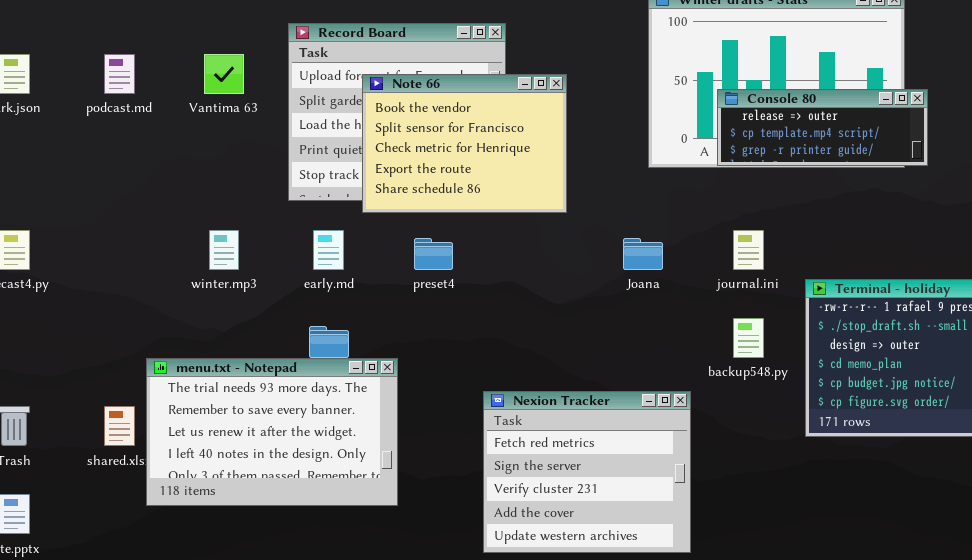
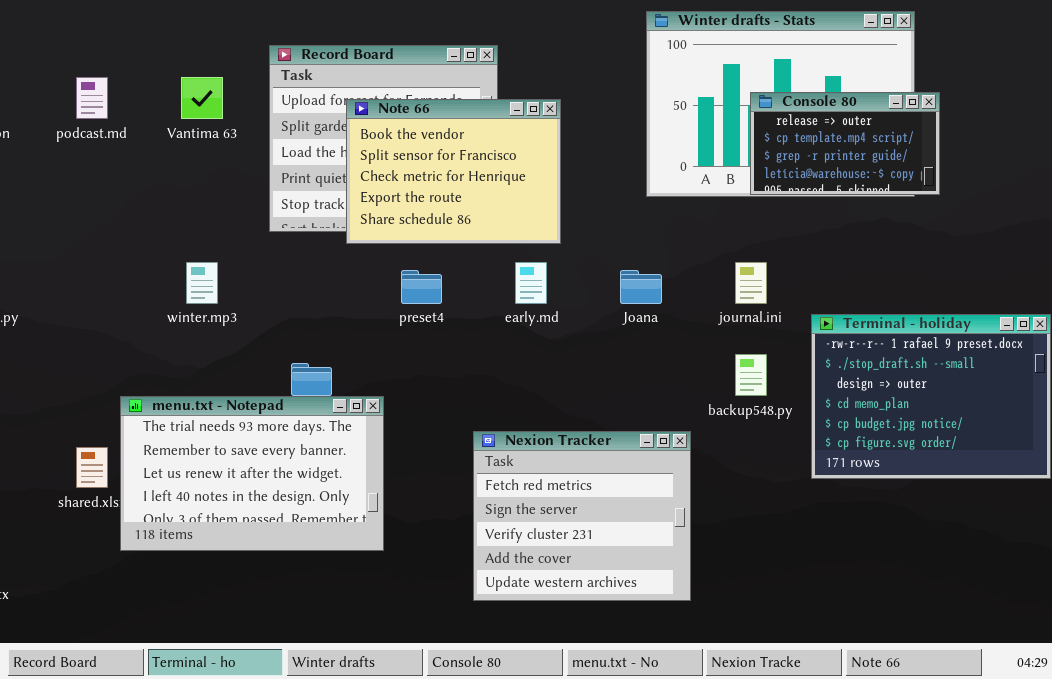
Console 80: [717,89,928,166] -> [750,92,940,195], resized
early.md: [313,230,344,270] -> [515,262,547,304], moved

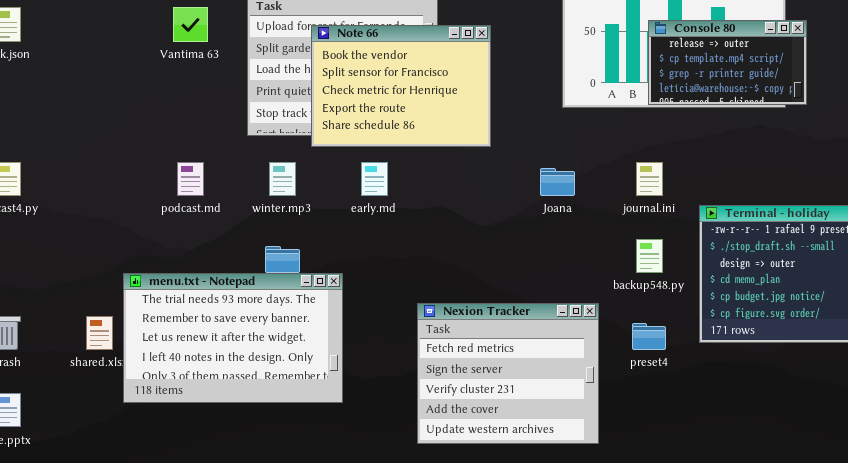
podcast.md: [76,77,108,119] -> [177,162,204,196], moved
winter.mp3: [186,262,218,304] -> [269,162,296,196], moved
early.md: [515,262,547,304] -> [361,162,388,196], moved
preset4: [401,270,442,304] -> [632,323,666,350], moved

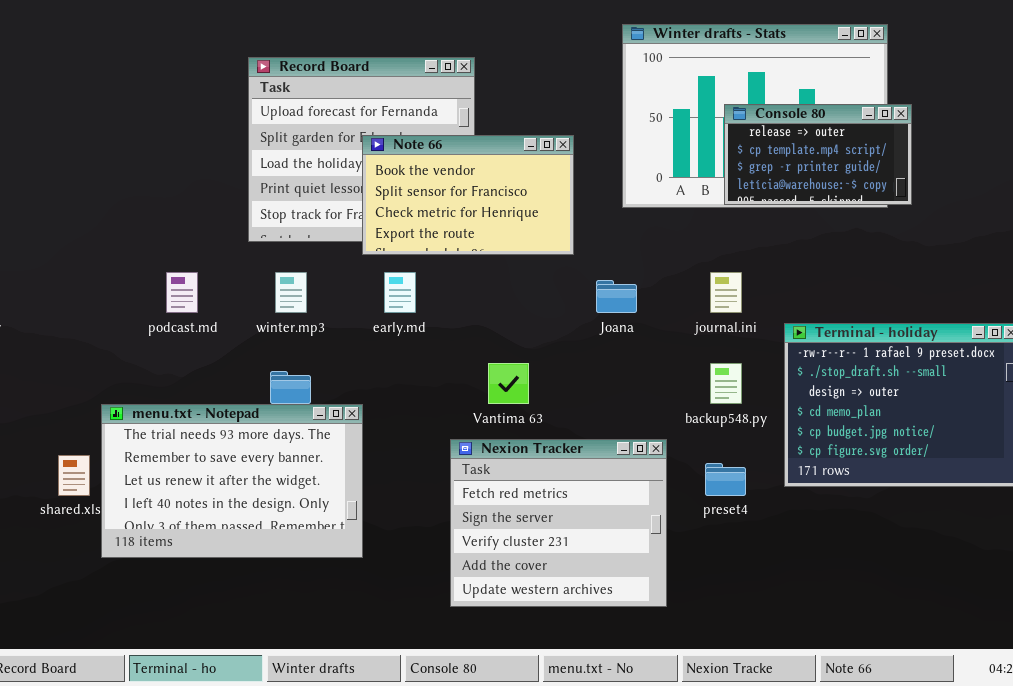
Vantima 63: [173,7,208,42] -> [488,363,529,404], moved
Note 66: [311,25,491,147] -> [362,135,574,255], moved, resized

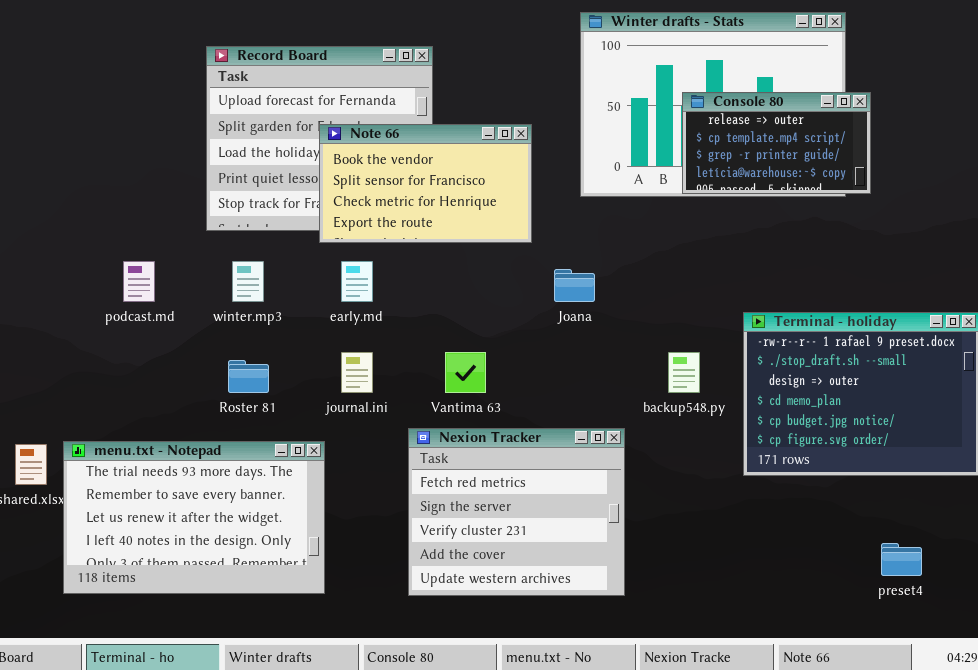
journal.ini: [710,272,742,313] -> [341,352,373,393], moved
menu.txt - Notepad: [101,404,363,558] -> [63,441,325,594], moved
preset4: [705,463,746,496] -> [881,543,922,576], moved

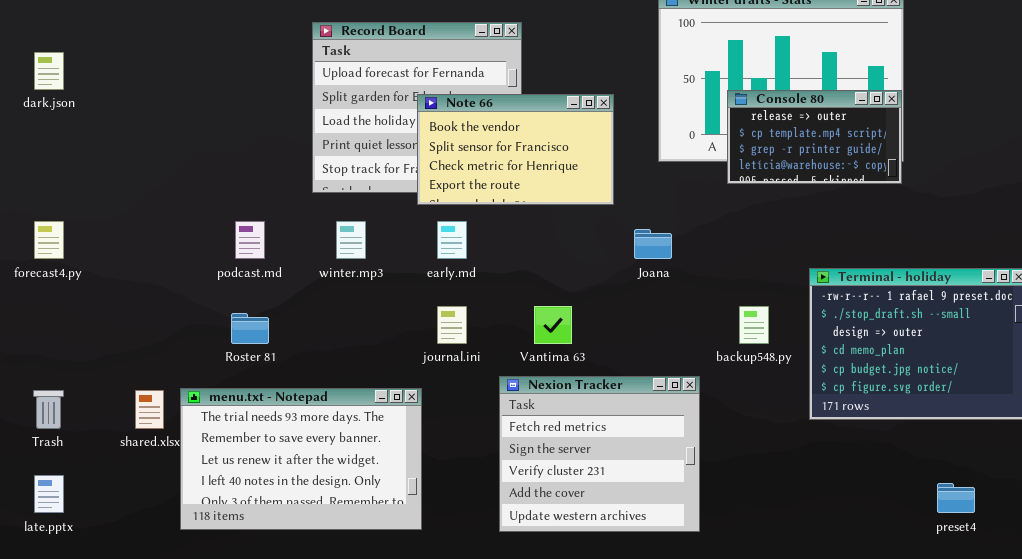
Console 80: [682,92,871,194] -> [727,90,902,184], moved
Roster 81: [228,360,269,393] -> [231,313,269,344], moved

